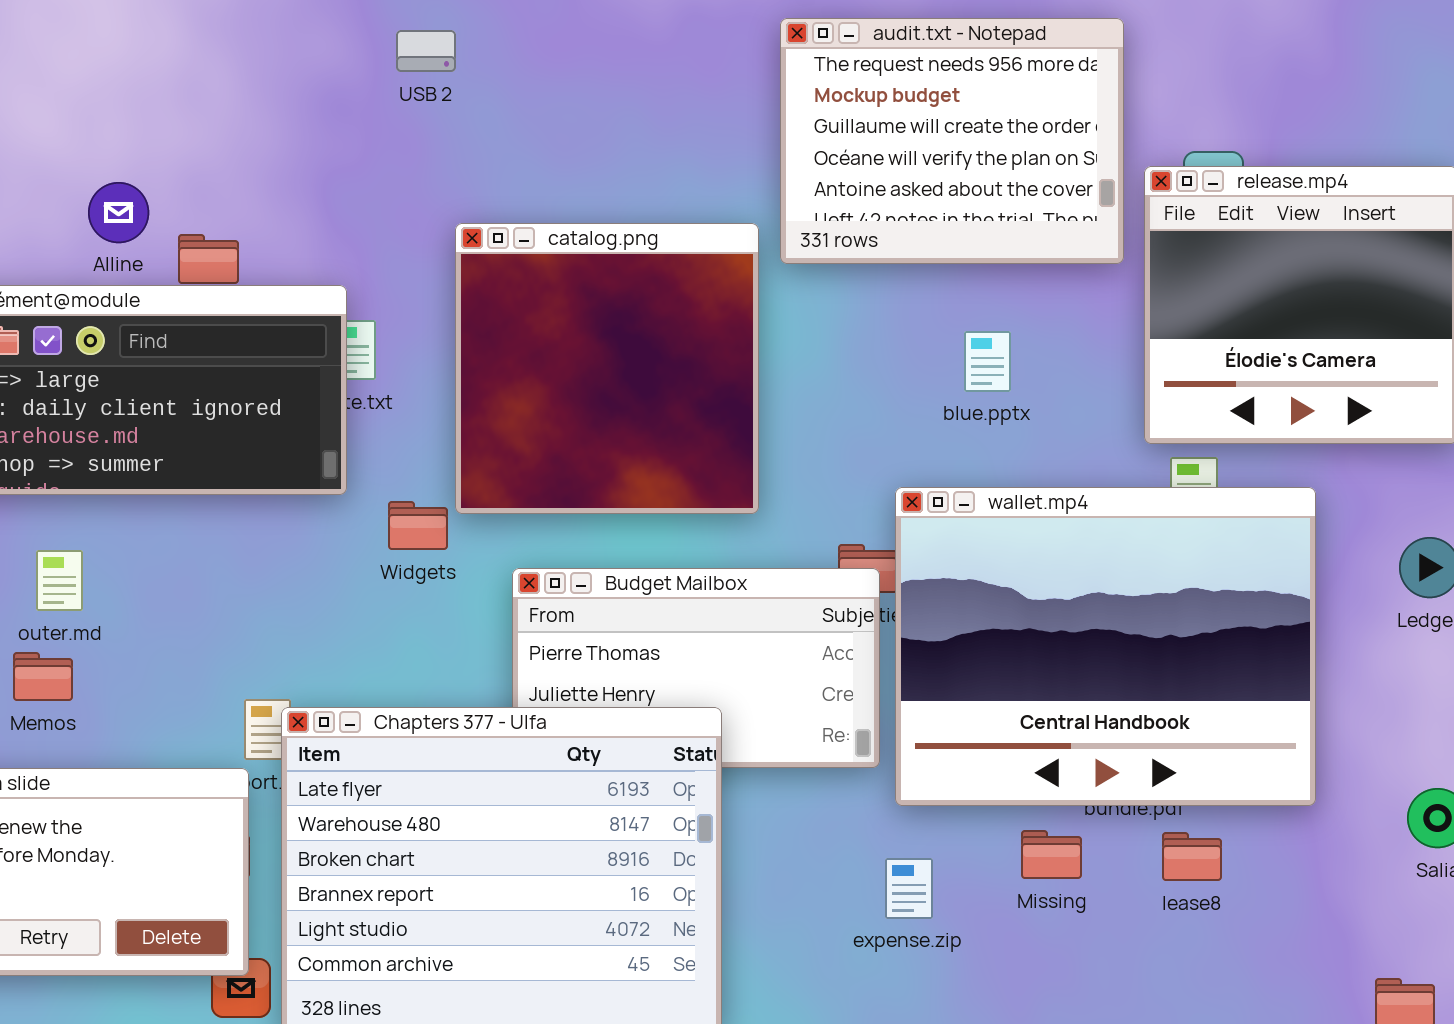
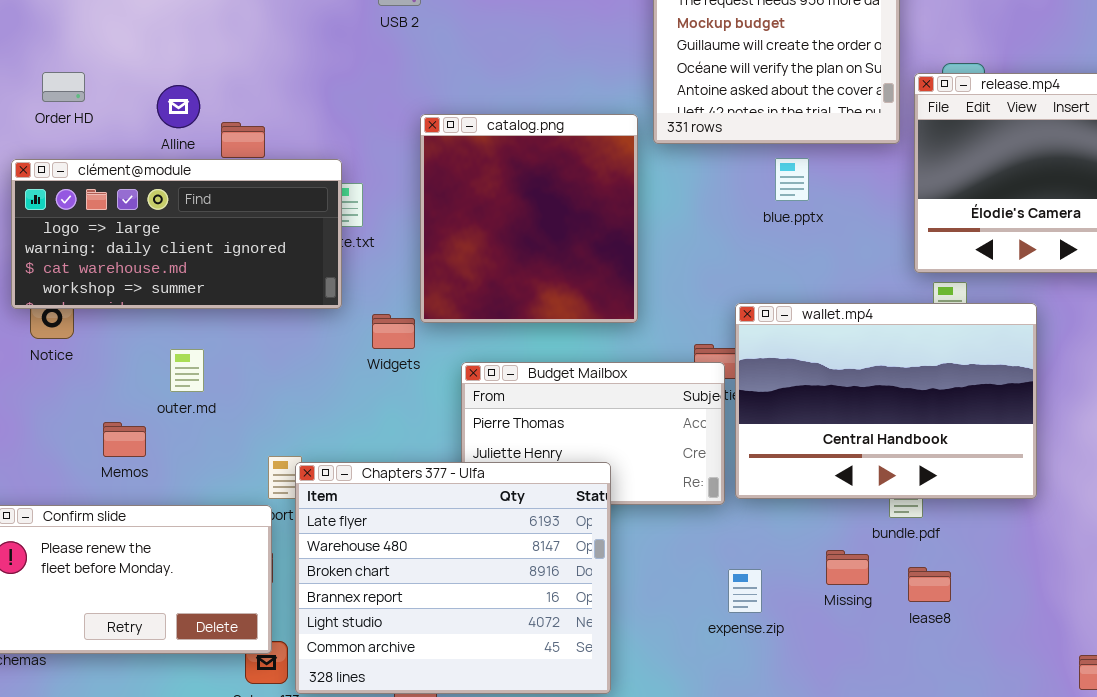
blue.pptx: [964,331,1011,392] -> [775,158,809,201], moved
wallet.mp4: [895,487,1316,806] -> [735,303,1037,499], resized
outer.md: [36,550,83,611] -> [170,349,204,392], moved
lease8: [1162,832,1222,881] -> [908,567,951,602], moved

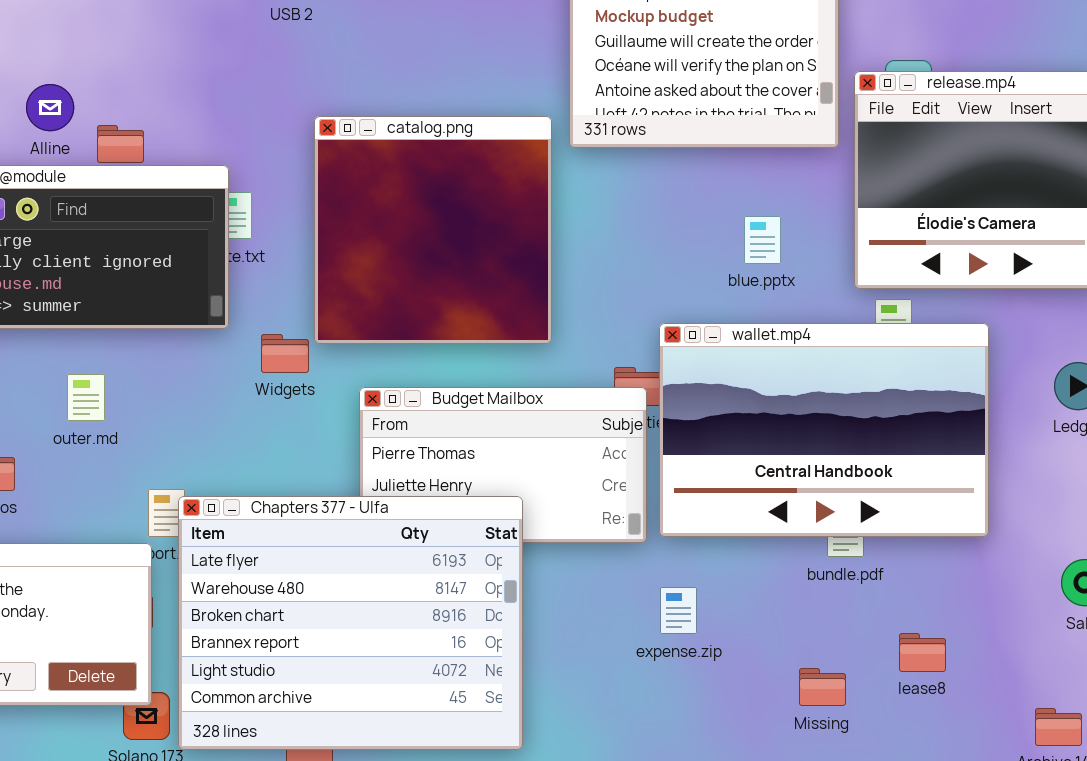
blue.pptx: [775,158,809,201] -> [744,216,781,264], moved
outer.md: [170,349,204,392] -> [67,374,105,421], moved
Missing: [826,550,869,585] -> [799,668,846,706], moved
lease8: [908,567,951,602] -> [899,633,946,672], moved
expense.zip: [728,569,762,613] -> [660,587,697,634], moved

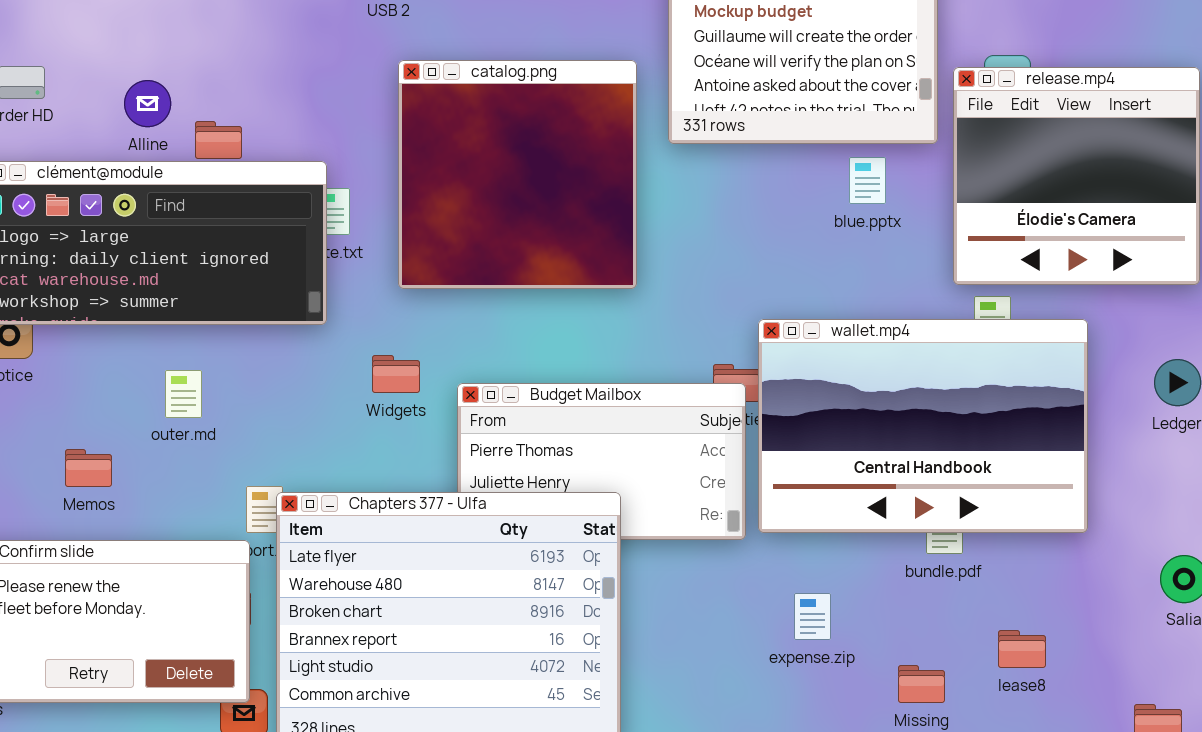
catalog.png: [314,116,552,344] -> [398,60,637,289], moved
blue.pptx: [744,216,781,264] -> [849,157,886,204], moved
Widgets: [261,334,309,373] -> [372,355,420,393], moved
expense.zip: [660,587,697,634] -> [794,593,831,640], moved

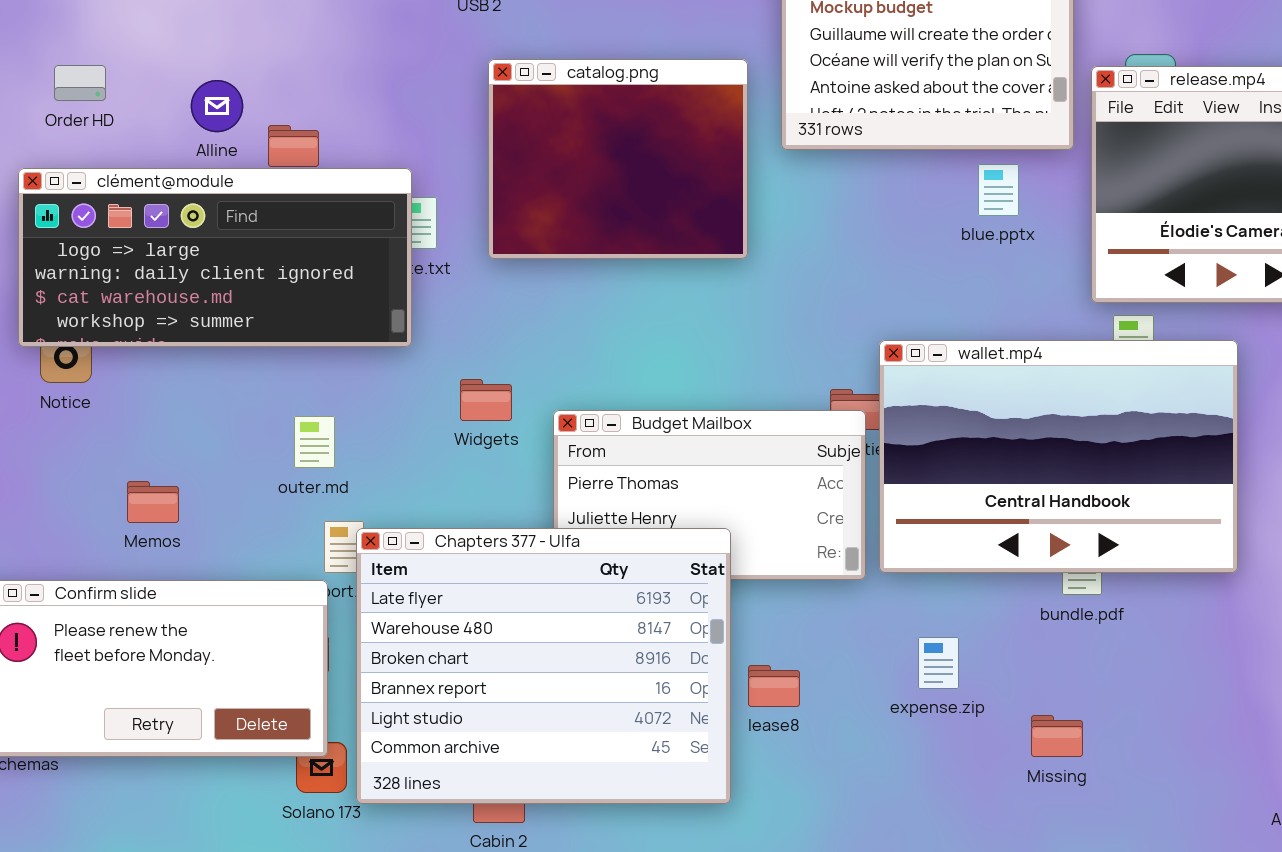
catalog.png: [398,60,637,289] -> [488,59,748,259], resized
outer.md: [165,370,202,418] -> [294,416,335,468], moved
lease8: [998,630,1046,668] -> [748,665,800,707], moved

